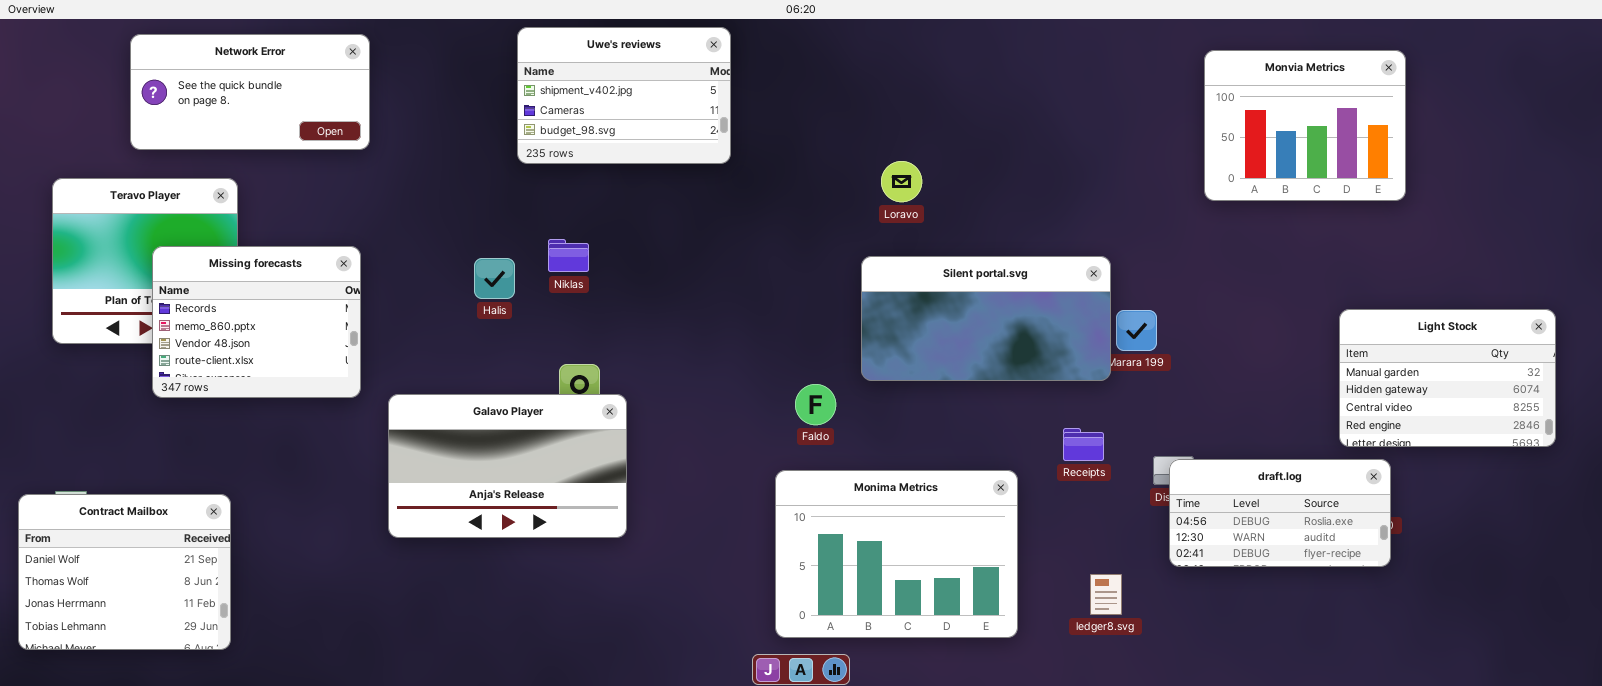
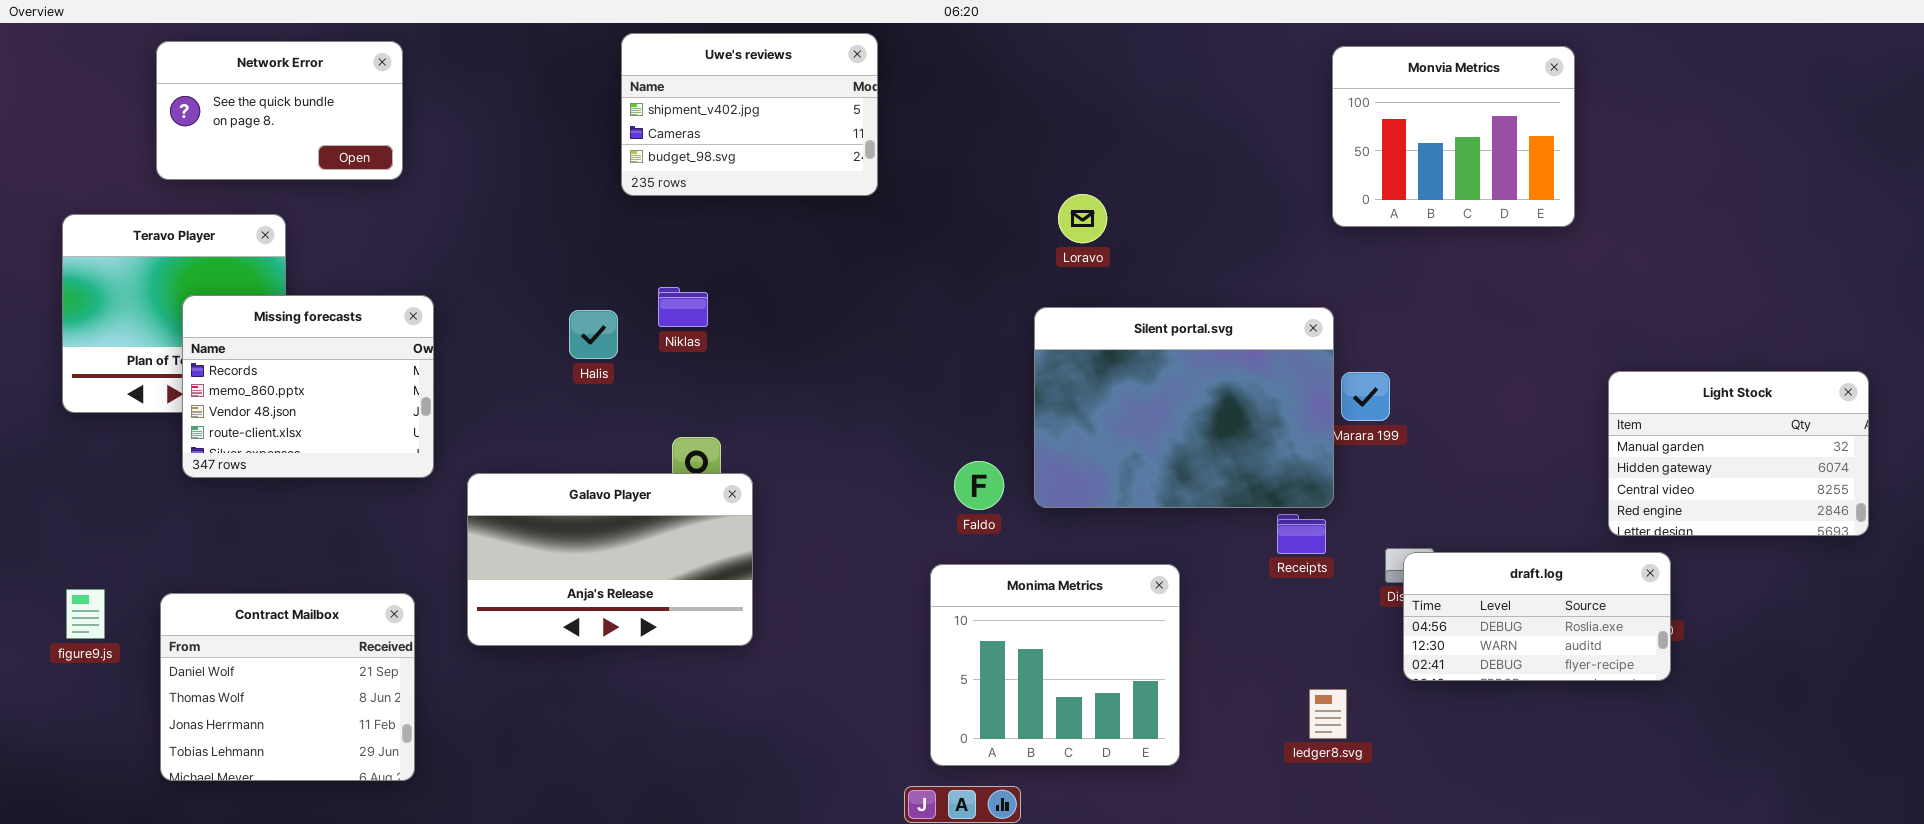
Network Error: [130,34,370,150] -> [156,41,403,180], resized
Monvia Metrics: [1204,50,1406,201] -> [1332,46,1575,227], moved
Silent portal.svg: [861,256,1111,381] -> [1034,307,1334,508], resized
Monima Metrics: [775,470,1018,638] -> [930,564,1180,766], resized
Contract Mailbox: [18,494,231,650] -> [160,593,415,781], moved

